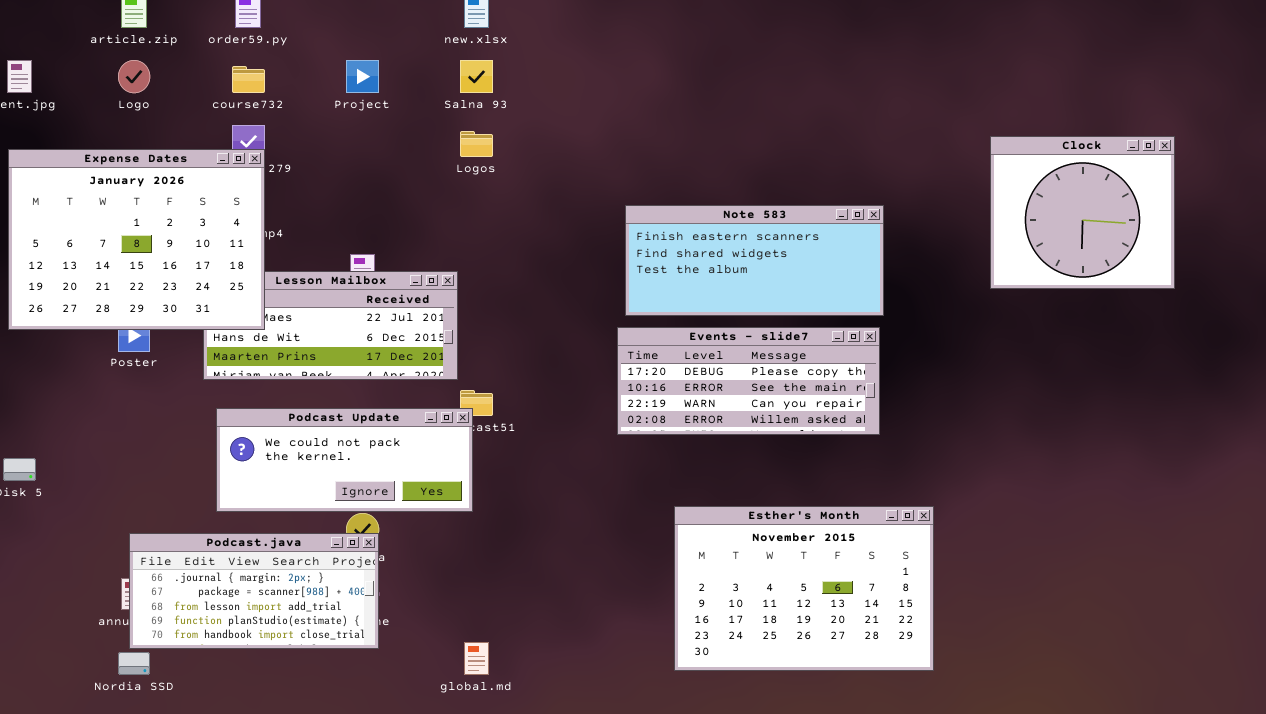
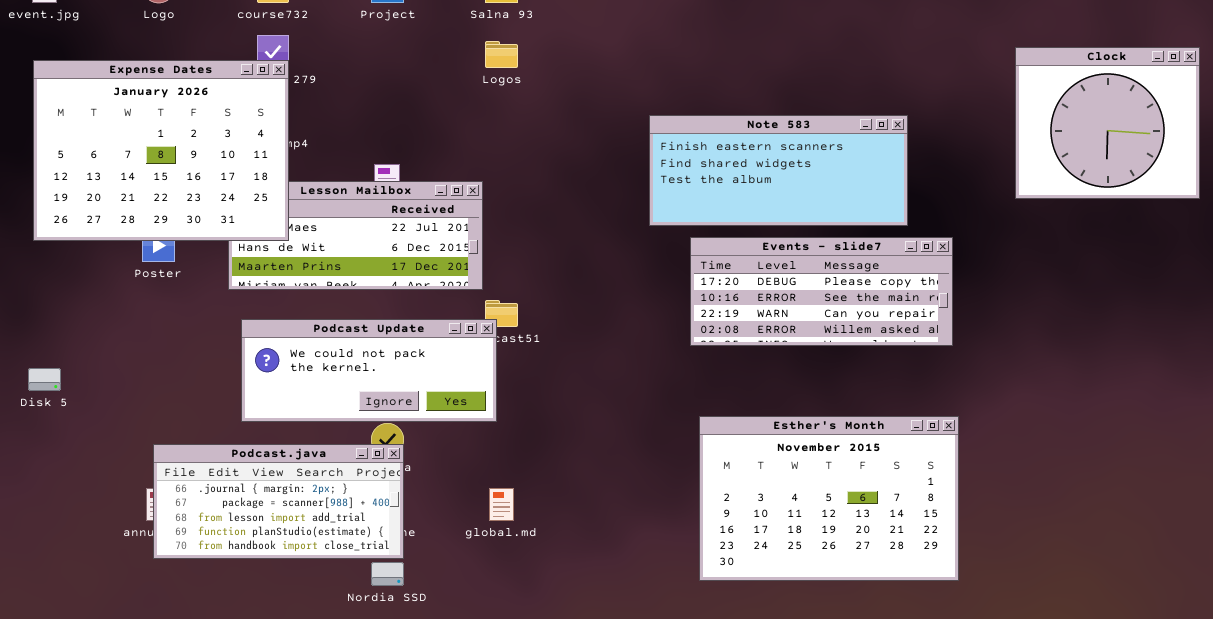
Events - slide7: [617,327,880,435] -> [690,237,953,346], moved
global.md: [464,642,489,675] -> [489,488,514,521], moved
Nordia SSD: [118,652,150,675] -> [371,562,404,586], moved

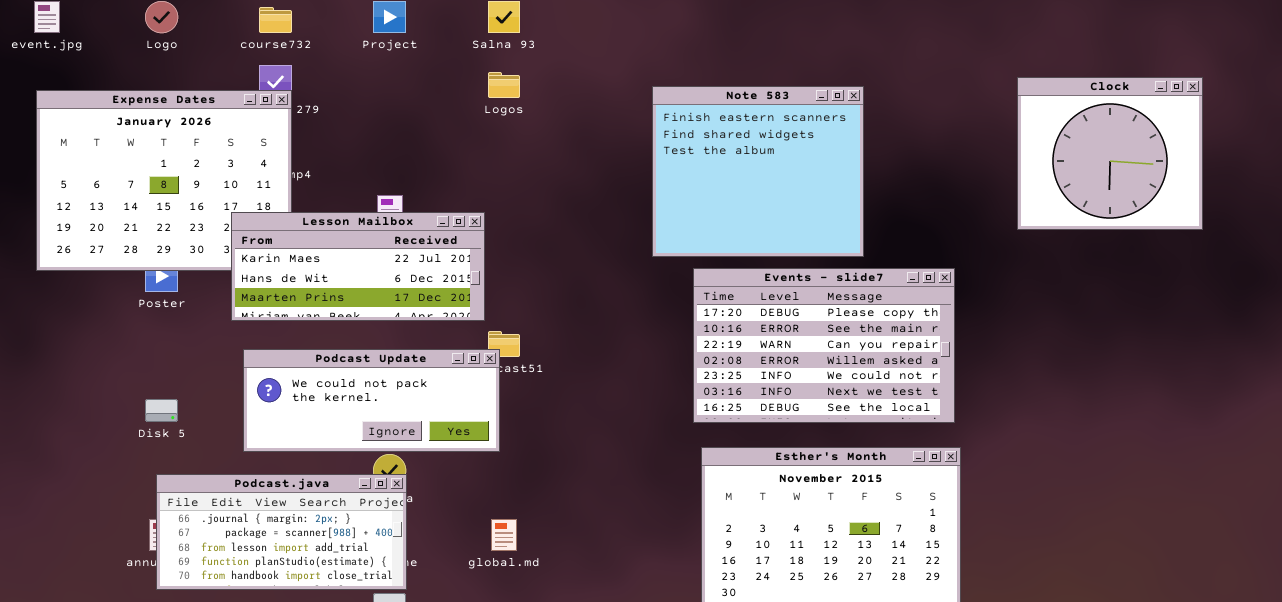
Note 583: [649,115,908,226] -> [652,86,864,257], resized
Lesson Mailbox: [228,181,483,290] -> [231,212,485,321], raised
Events - slide7: [690,237,953,346] -> [693,268,955,423], resized
Disk 5: [28,368,61,391] -> [145,399,178,422], moved

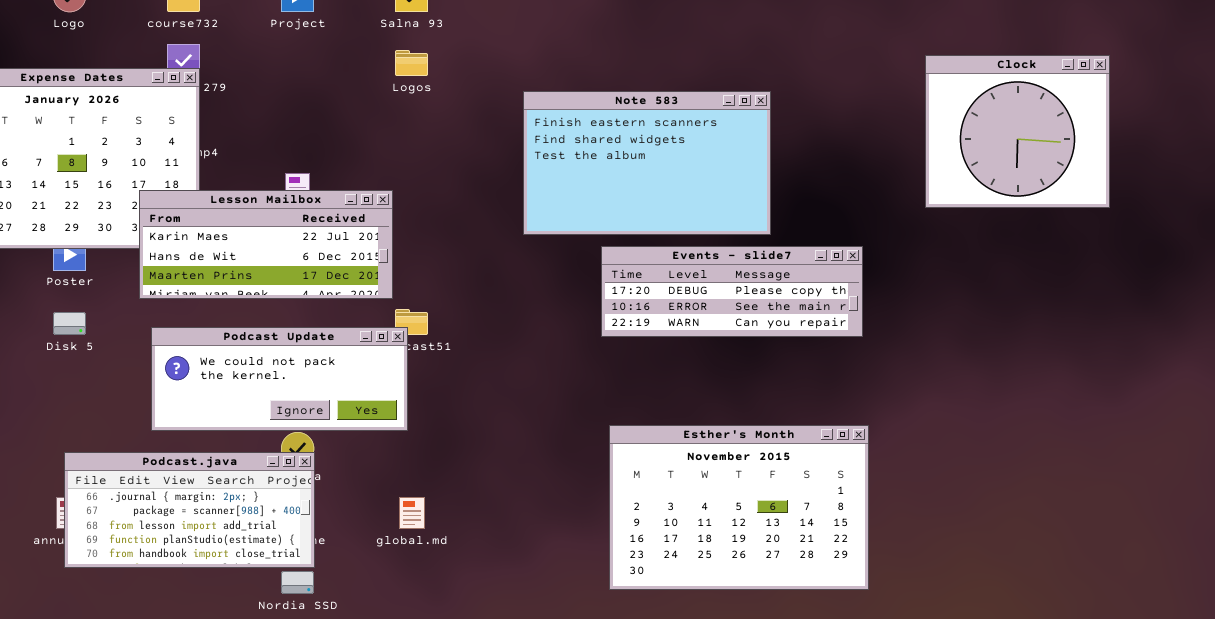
Note 583: [652,86,864,257] -> [523,91,771,235], resized
Events - slide7: [693,268,955,423] -> [601,246,863,337], resized
Disk 5: [145,399,178,422] -> [53,312,86,335], moved

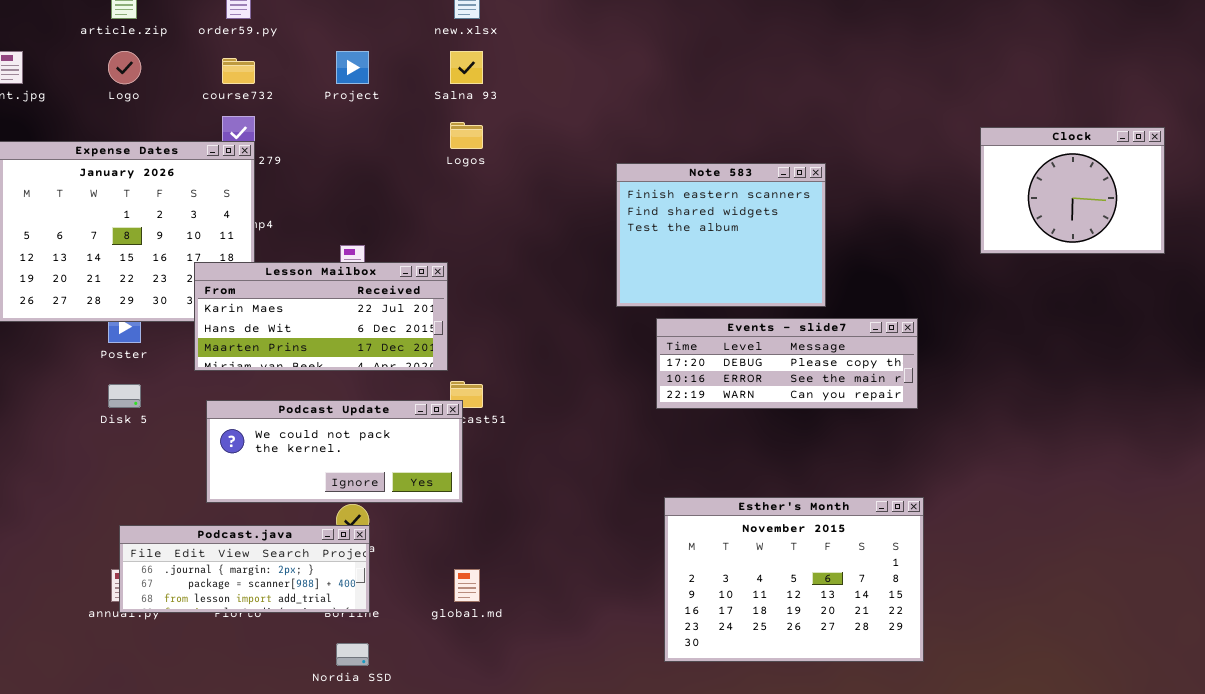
Clock: [925,55,1110,208] -> [980,127,1165,254], resized
Note 583: [523,91,771,235] -> [616,163,826,307], resized
Podcast.java: [64,452,315,568] -> [119,525,370,613], resized

